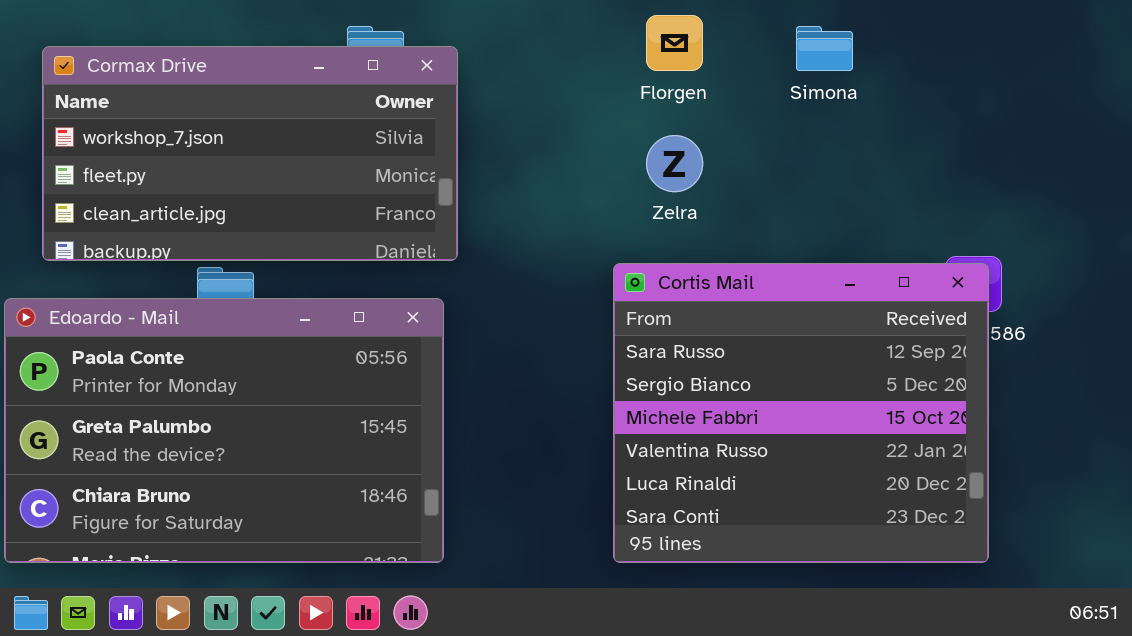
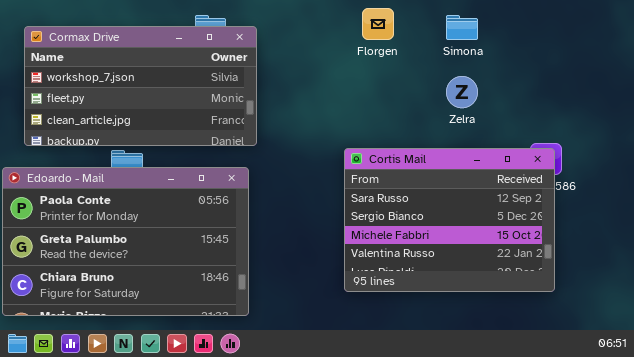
Zelra: [646,135,703,192] -> [446,76,478,108], moved
Cortis Mail: [613,263,989,563] -> [344,148,555,292], resized

